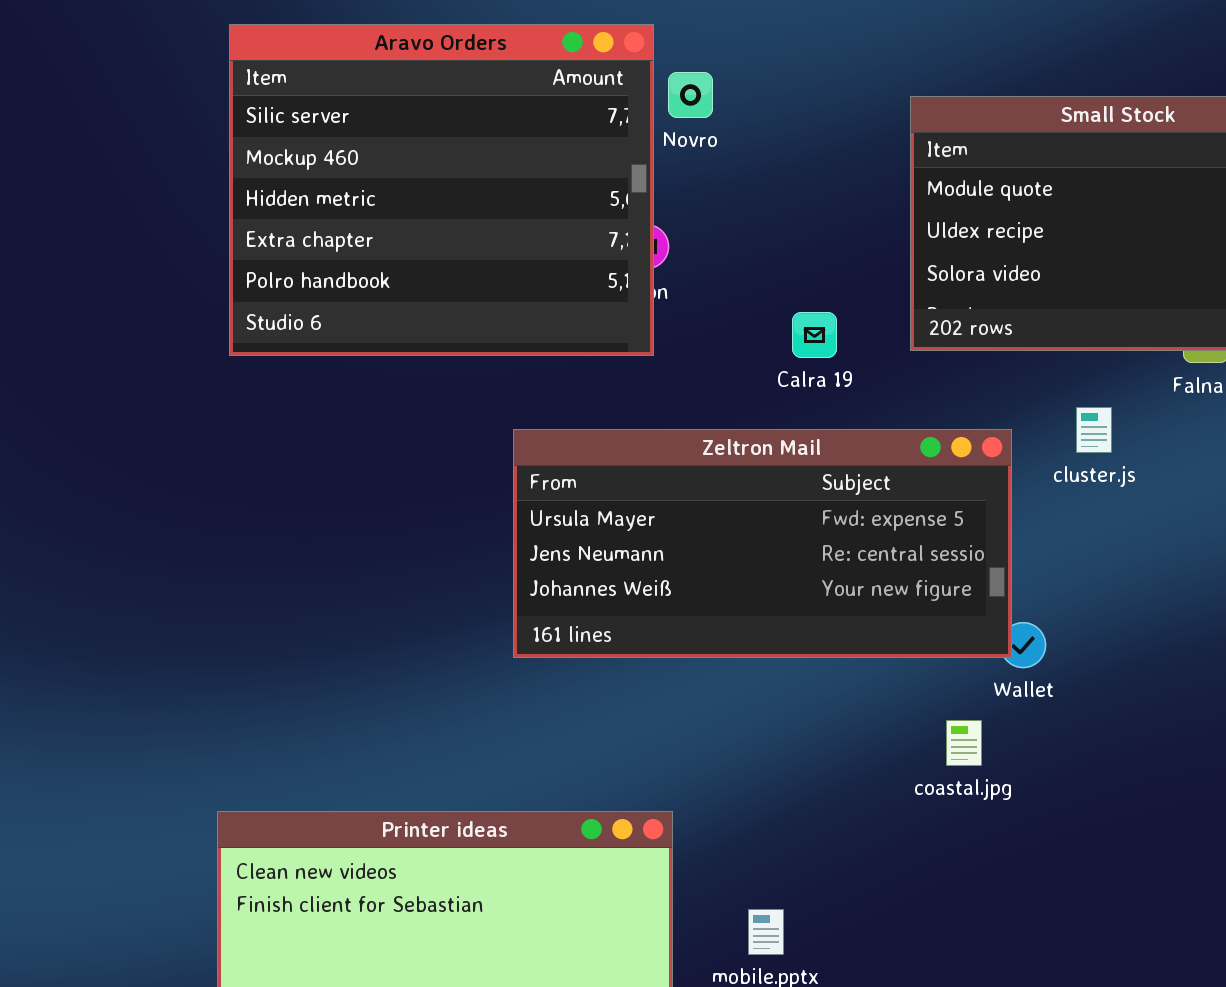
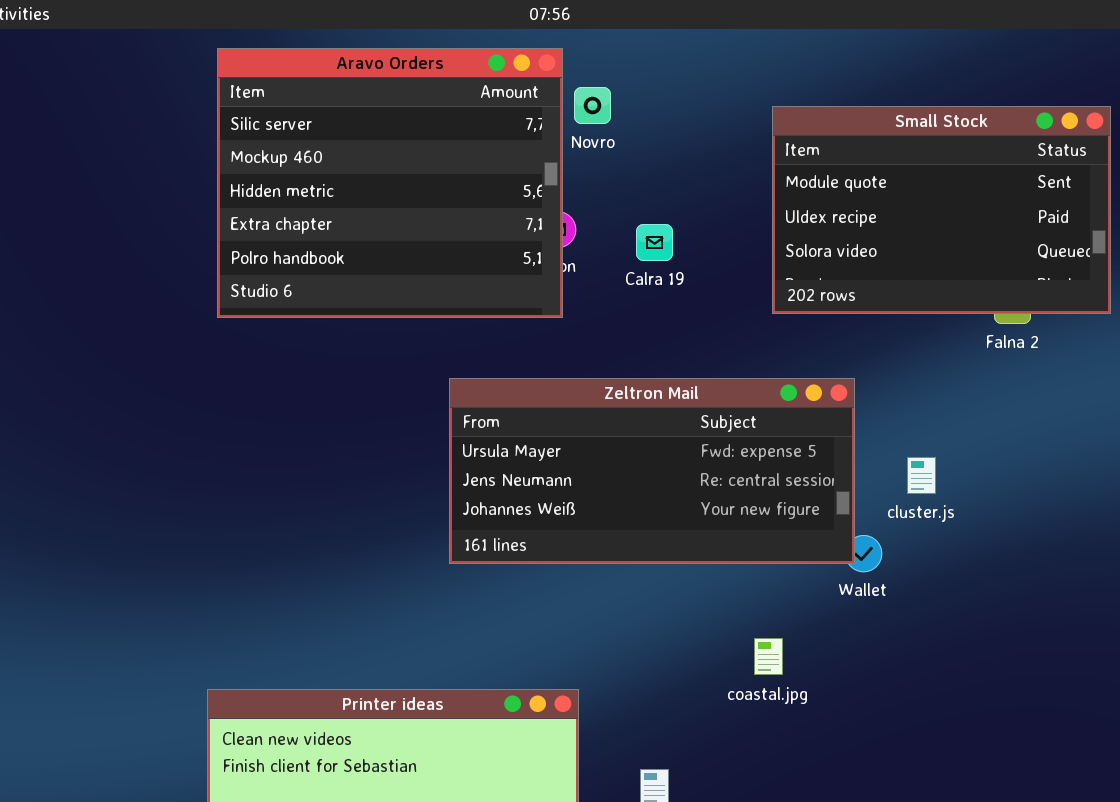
Calra 19: [792,312,837,358] -> [636,224,673,261], moved
cluster.js: [1076,407,1112,453] -> [907,457,936,494], moved
coastal.jpg: [946,720,982,766] -> [754,638,783,675], moved

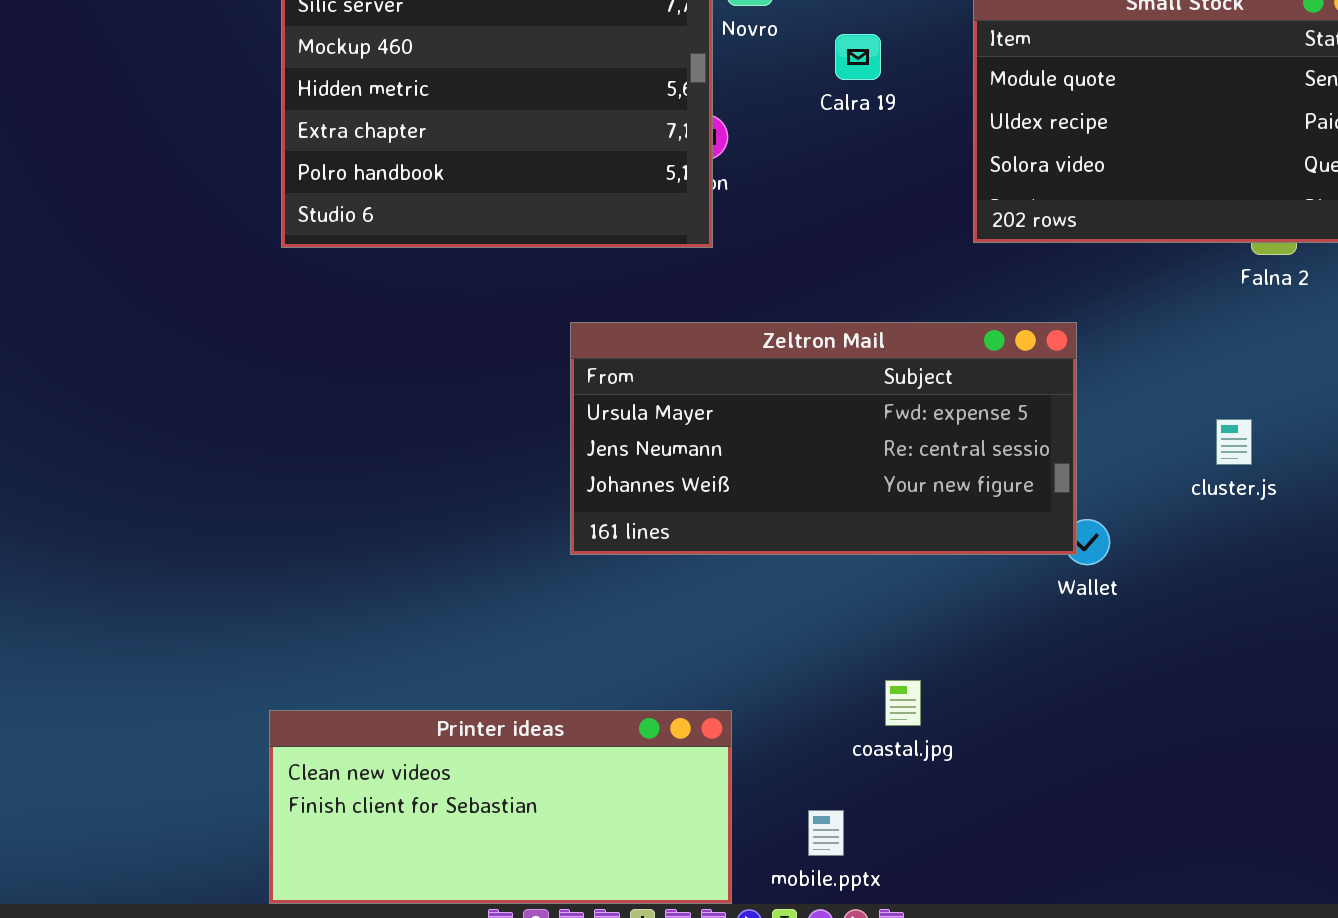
Calra 19: [636,224,673,261] -> [835,34,881,80], moved
cluster.js: [907,457,936,494] -> [1216,419,1252,465], moved
coastal.jpg: [754,638,783,675] -> [885,680,921,726], moved

